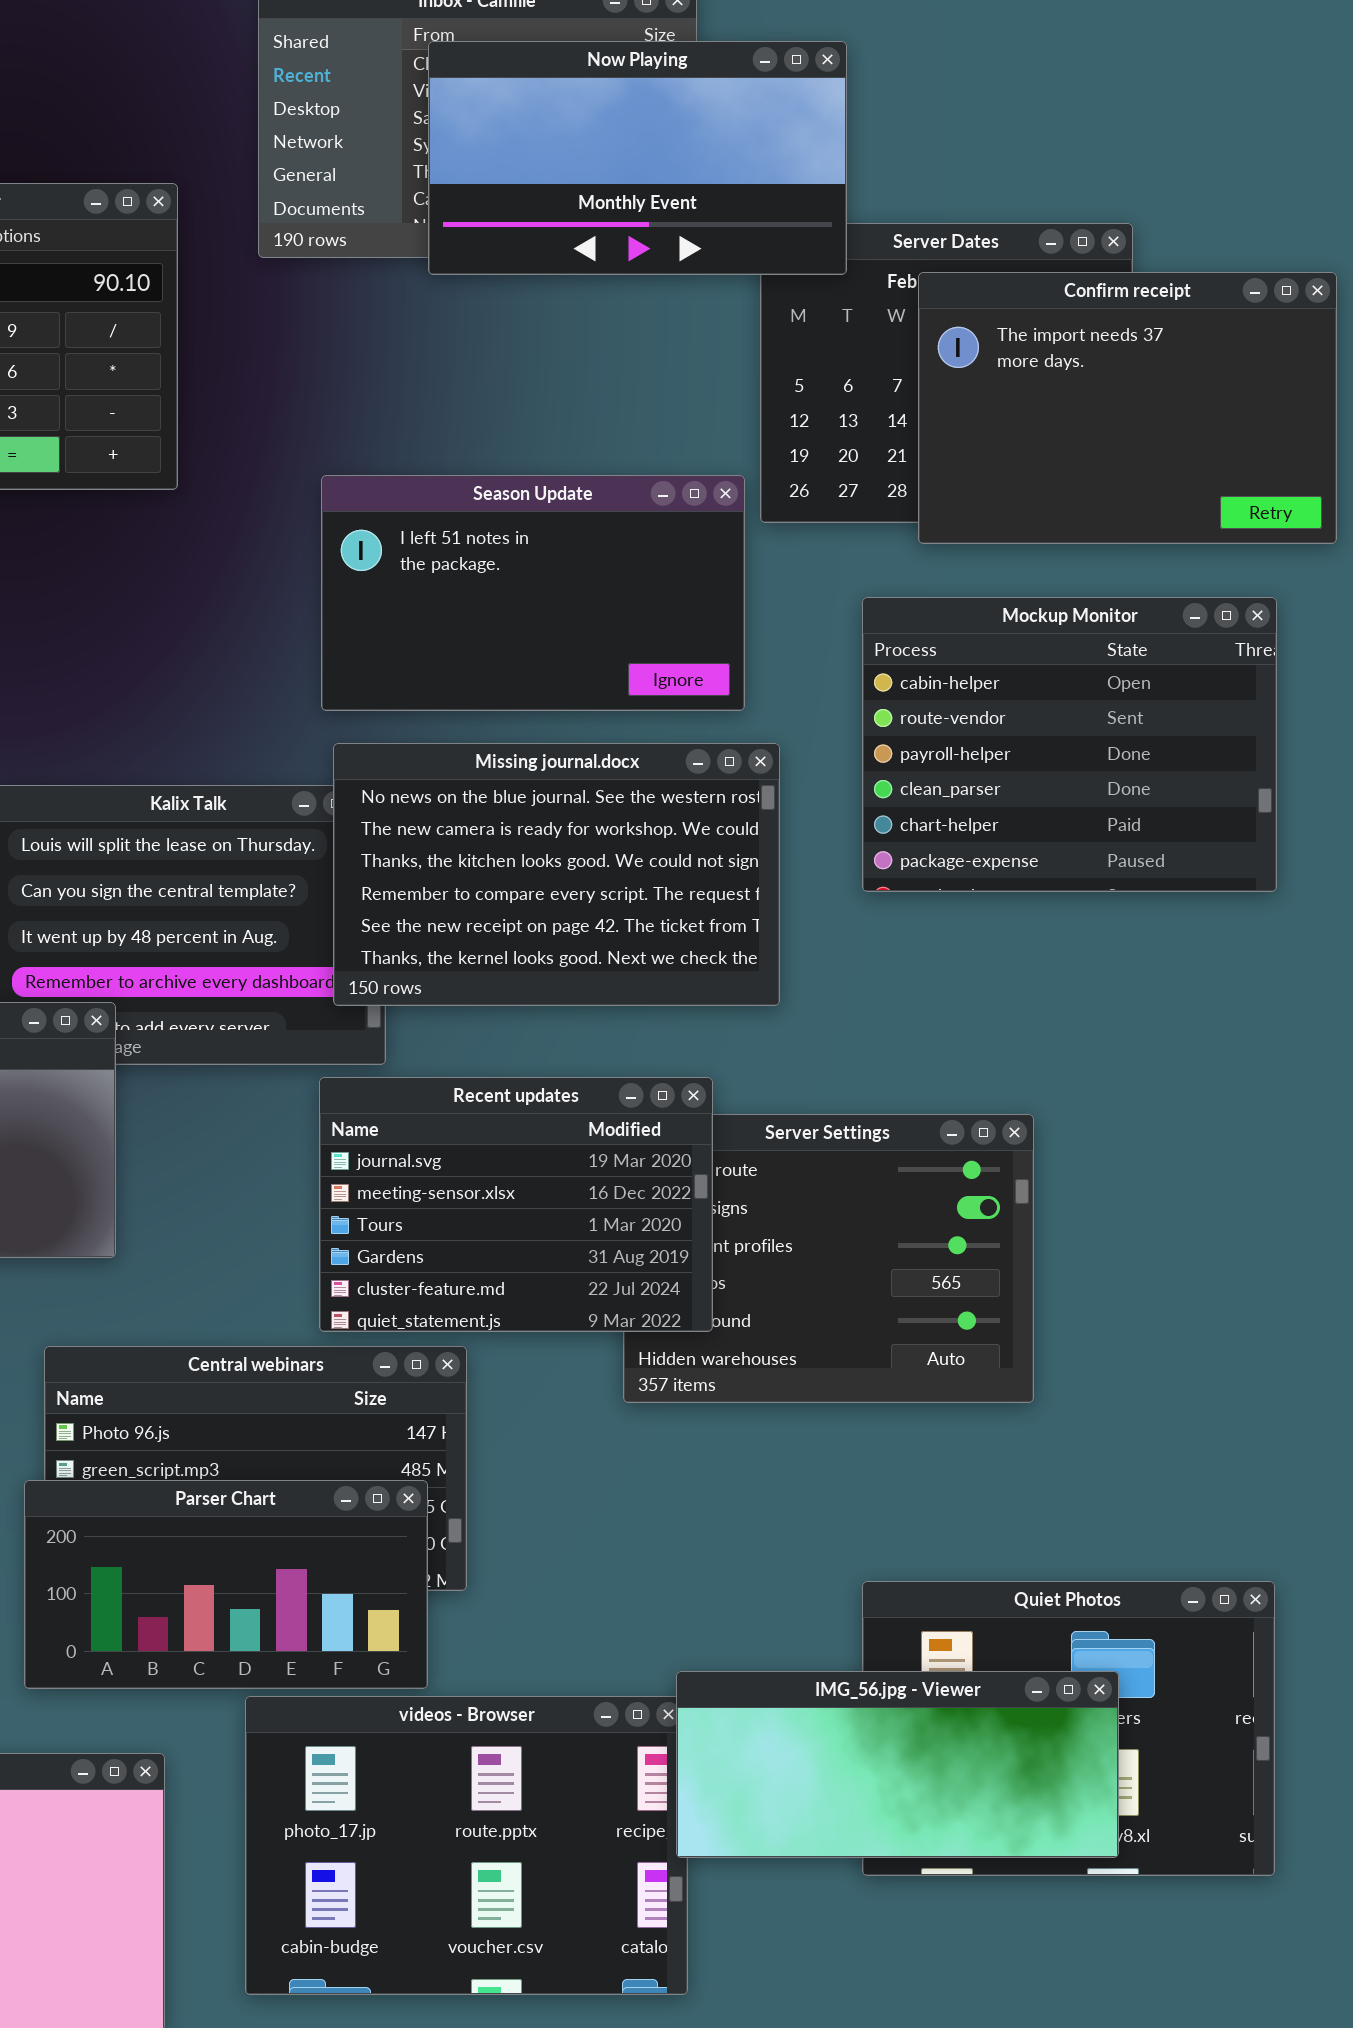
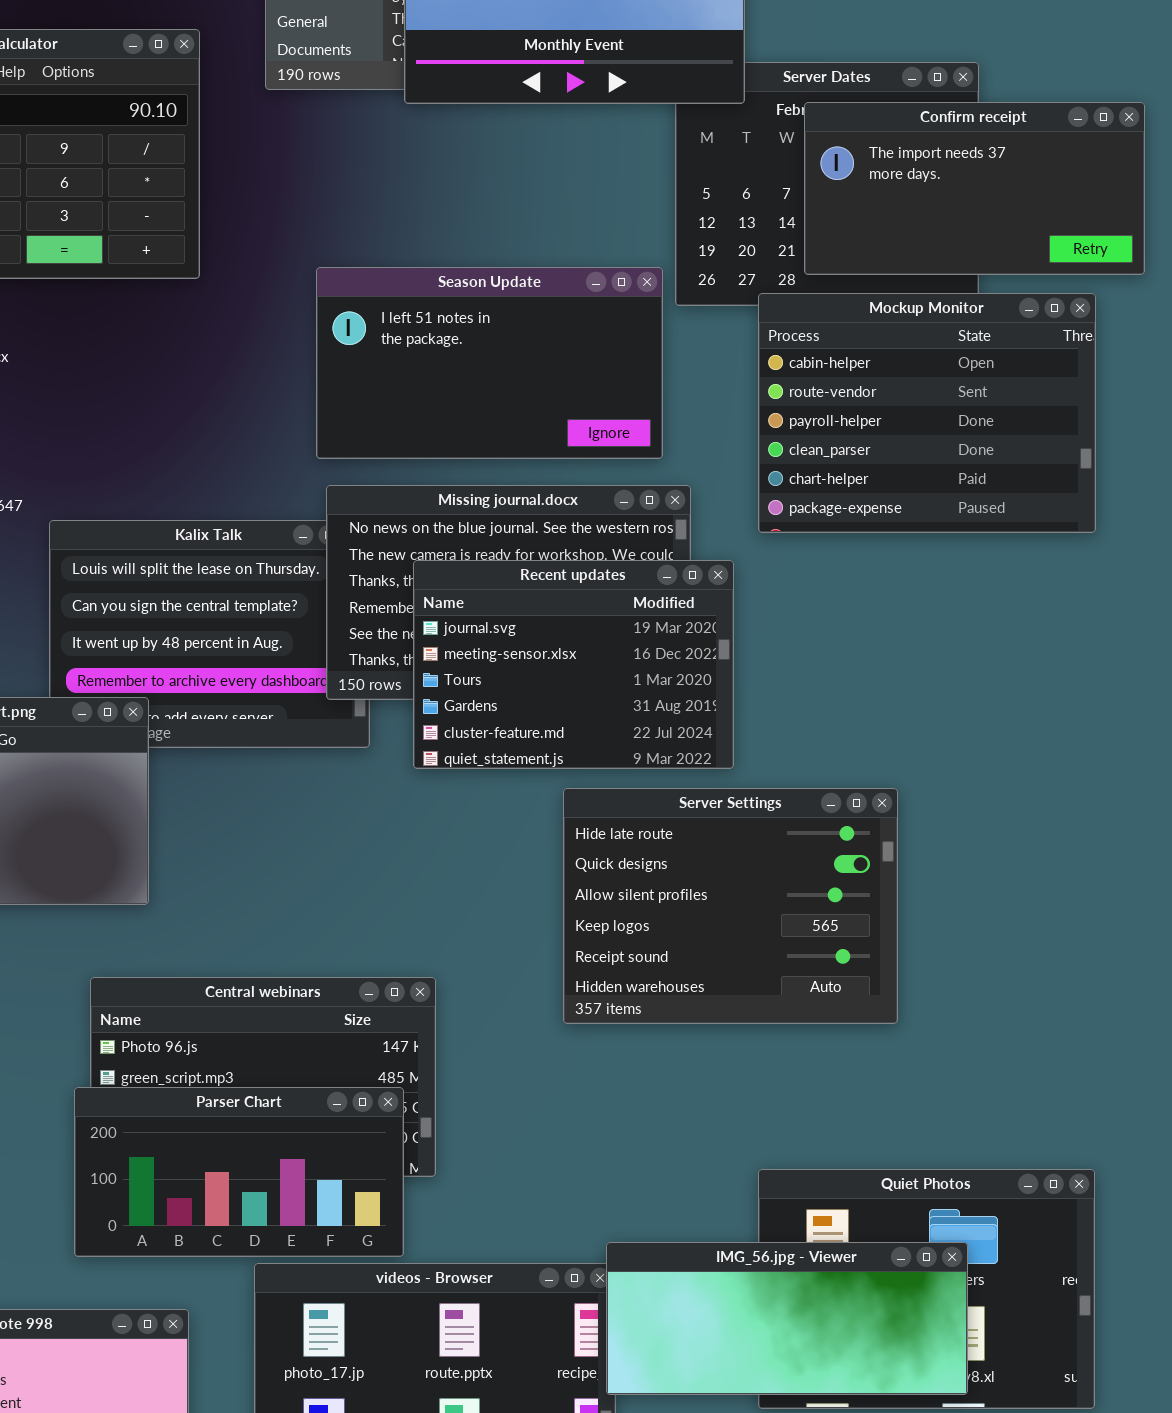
Confirm receipt: [918,272,1337,544] -> [804,102,1145,275], resized
Mockup Monitor: [862,597,1277,892] -> [758,293,1096,533], moved
Recent updates: [319,1077,713,1332] -> [413,560,734,769], moved

